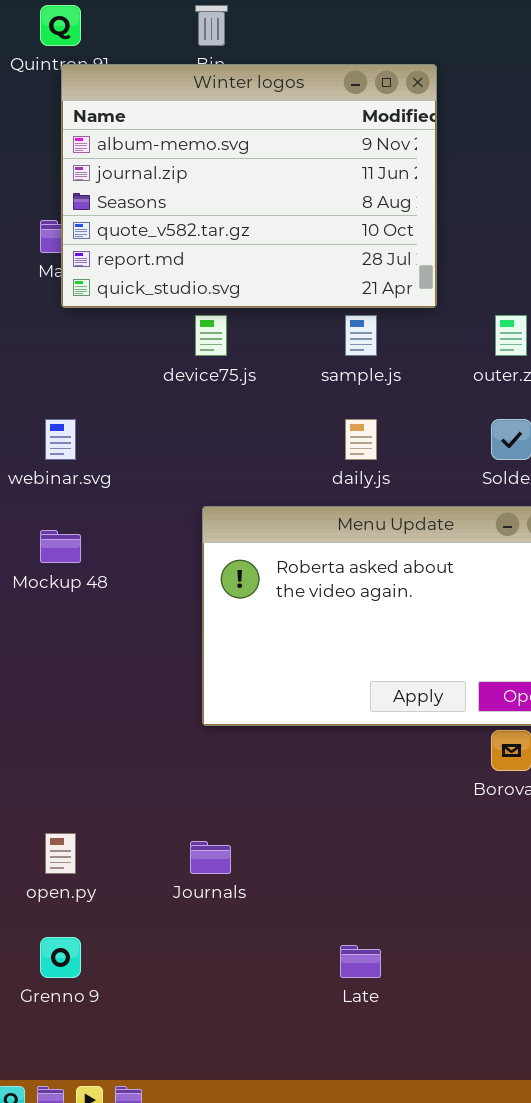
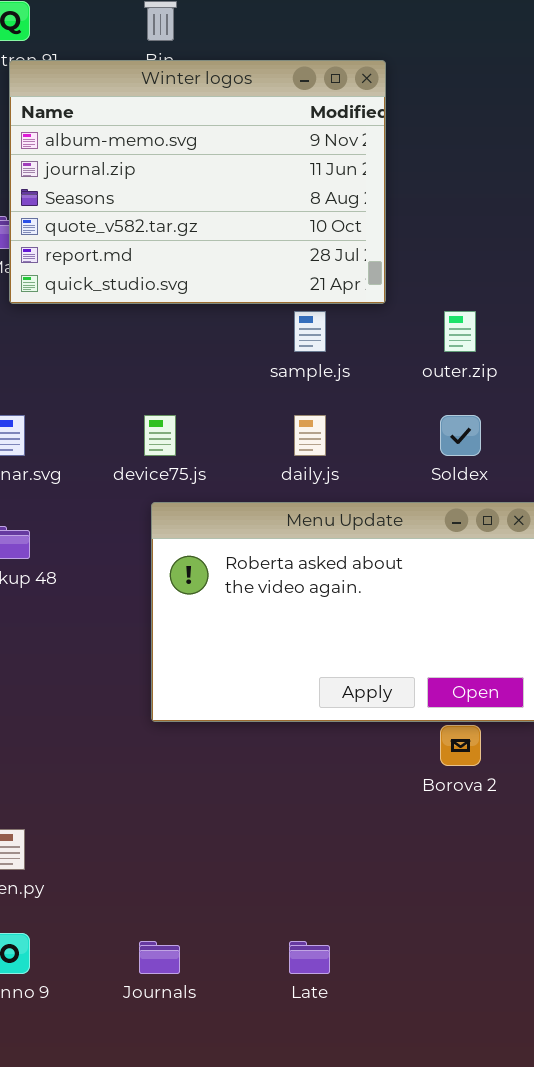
device75.js: [195,315,227,356] -> [144,415,176,456], moved
Journals: [190,841,231,874] -> [139,941,180,974], moved

